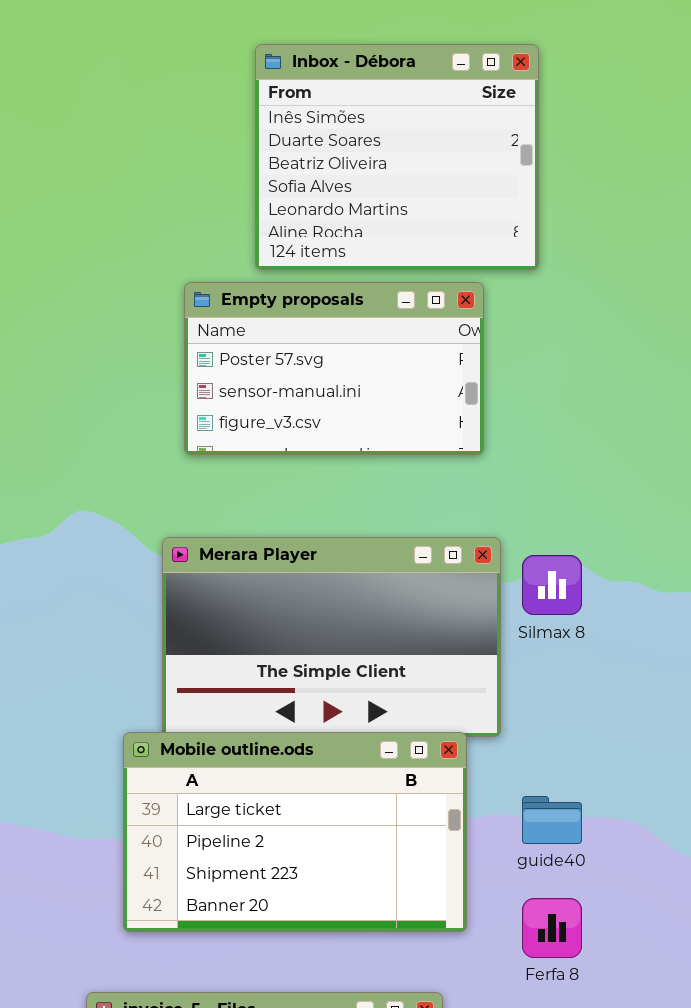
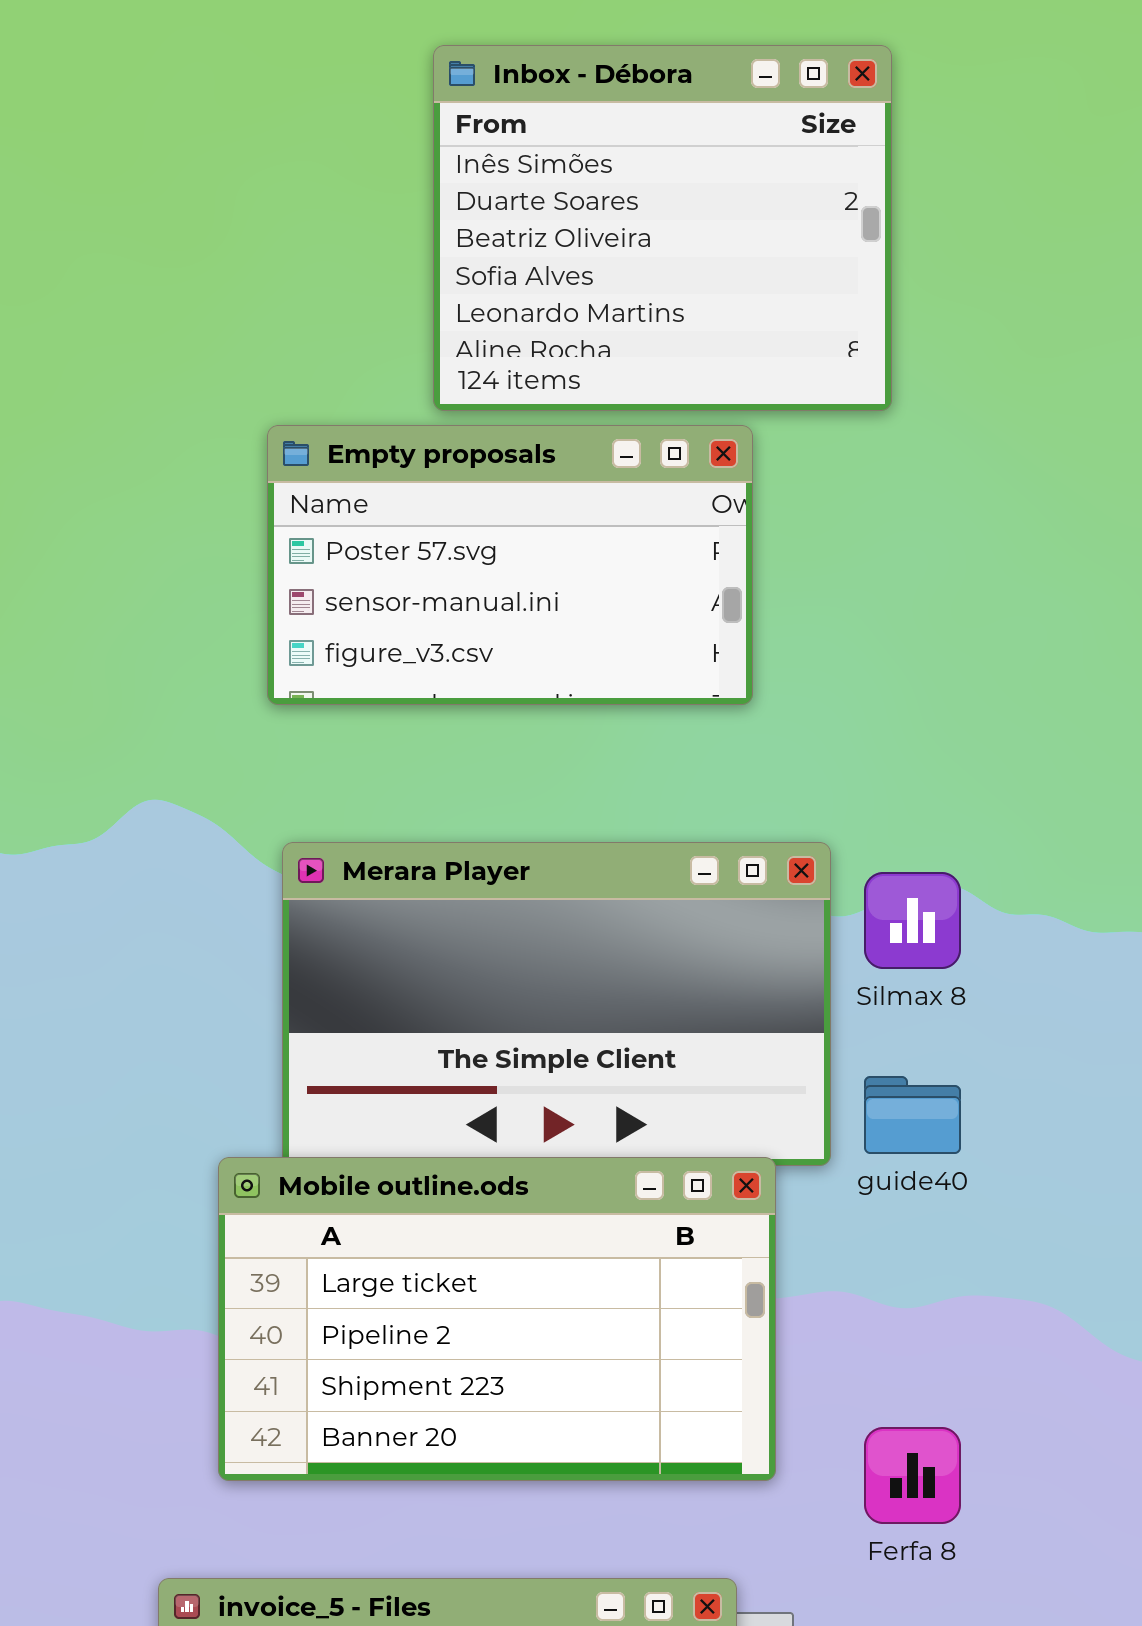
Empty proposals: [184,282,484,455] -> [267,425,753,705], moved
guide40: [522,796,582,844] -> [864,1076,961,1154], moved

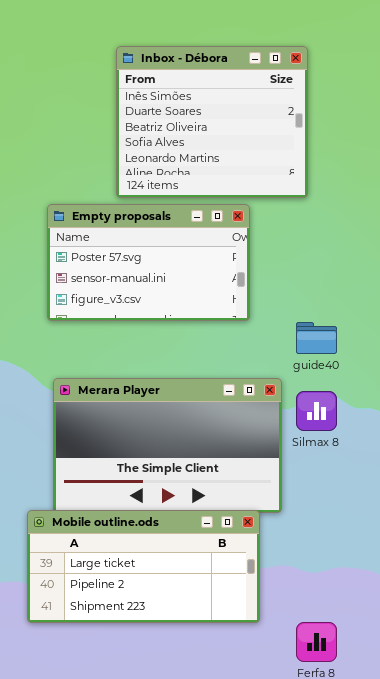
guide40: [864,1076,961,1154] -> [296,322,337,354], moved
Mobile outline.ods: [218,1157,776,1481] -> [27,510,260,623], resized

